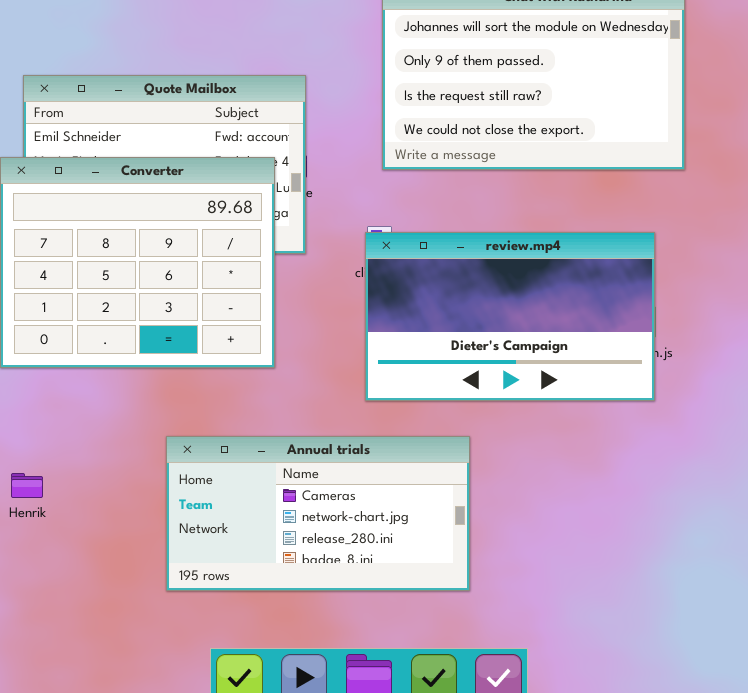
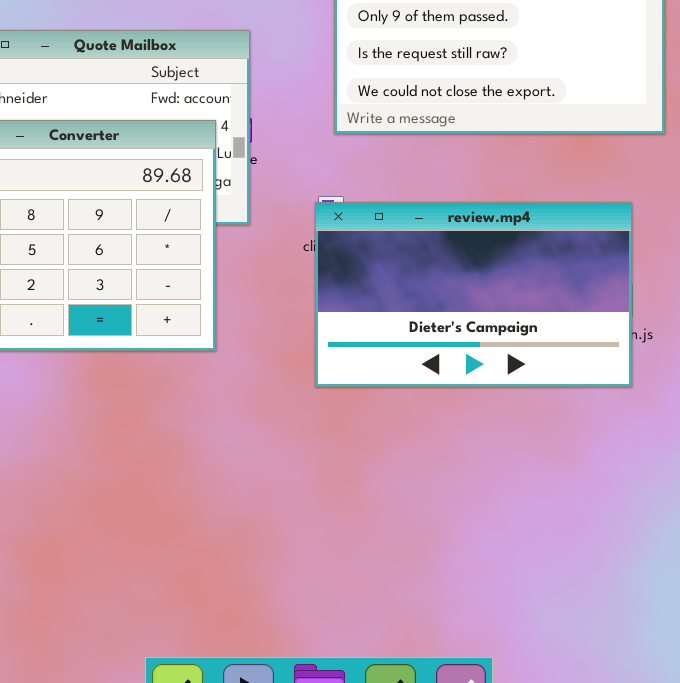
Annual trials: [166,436,470,591] -> none, closed

